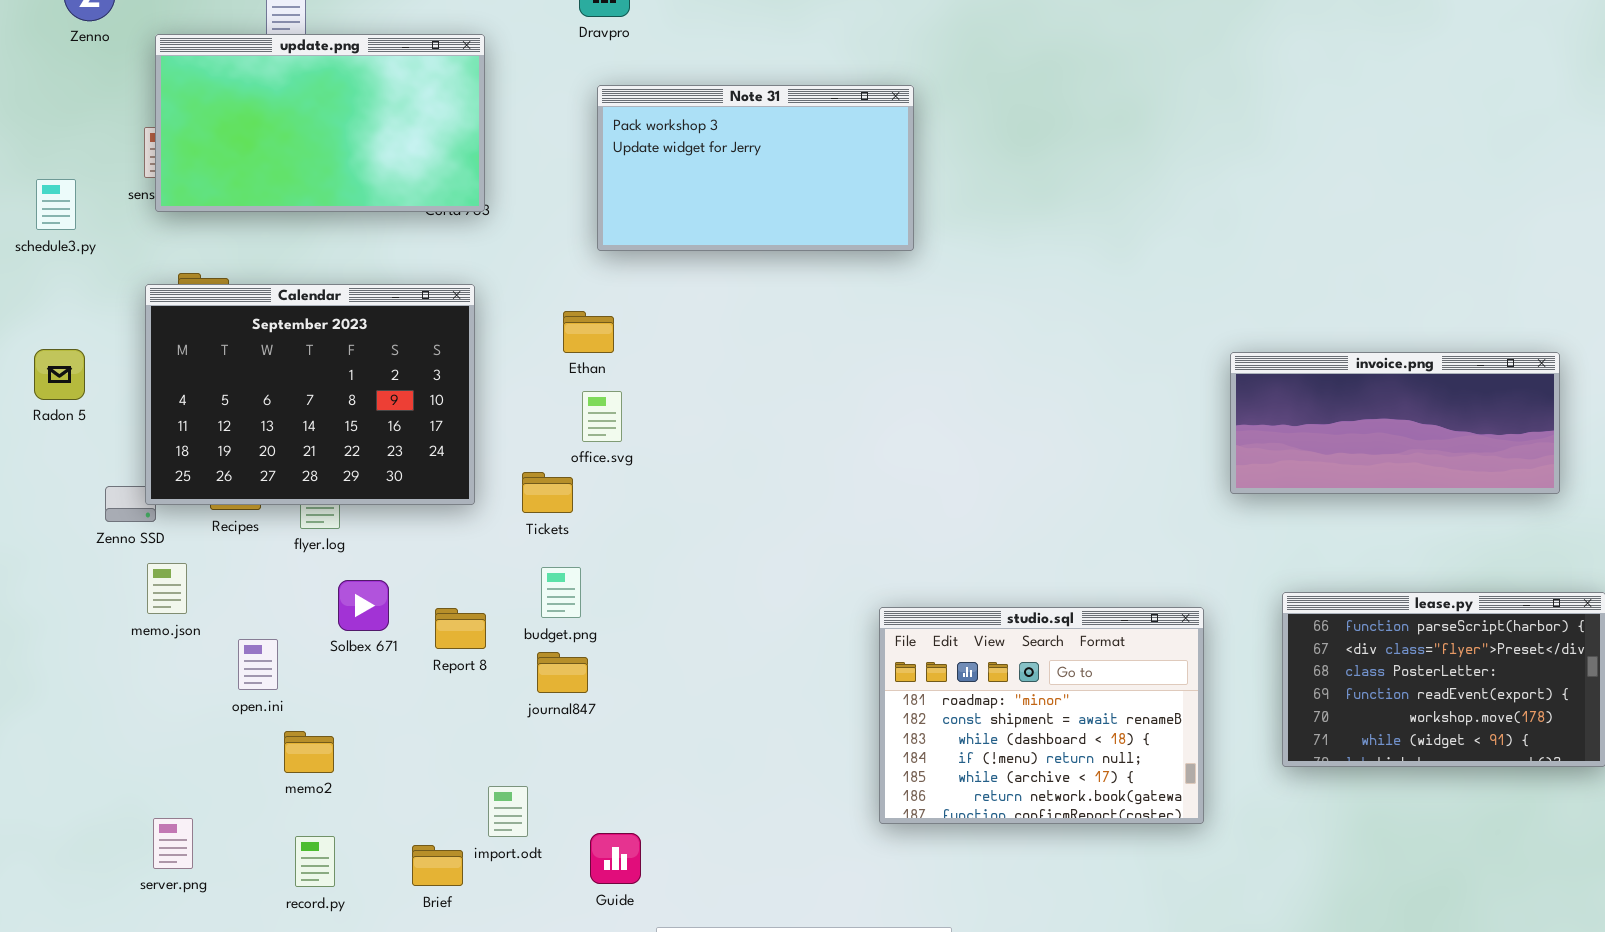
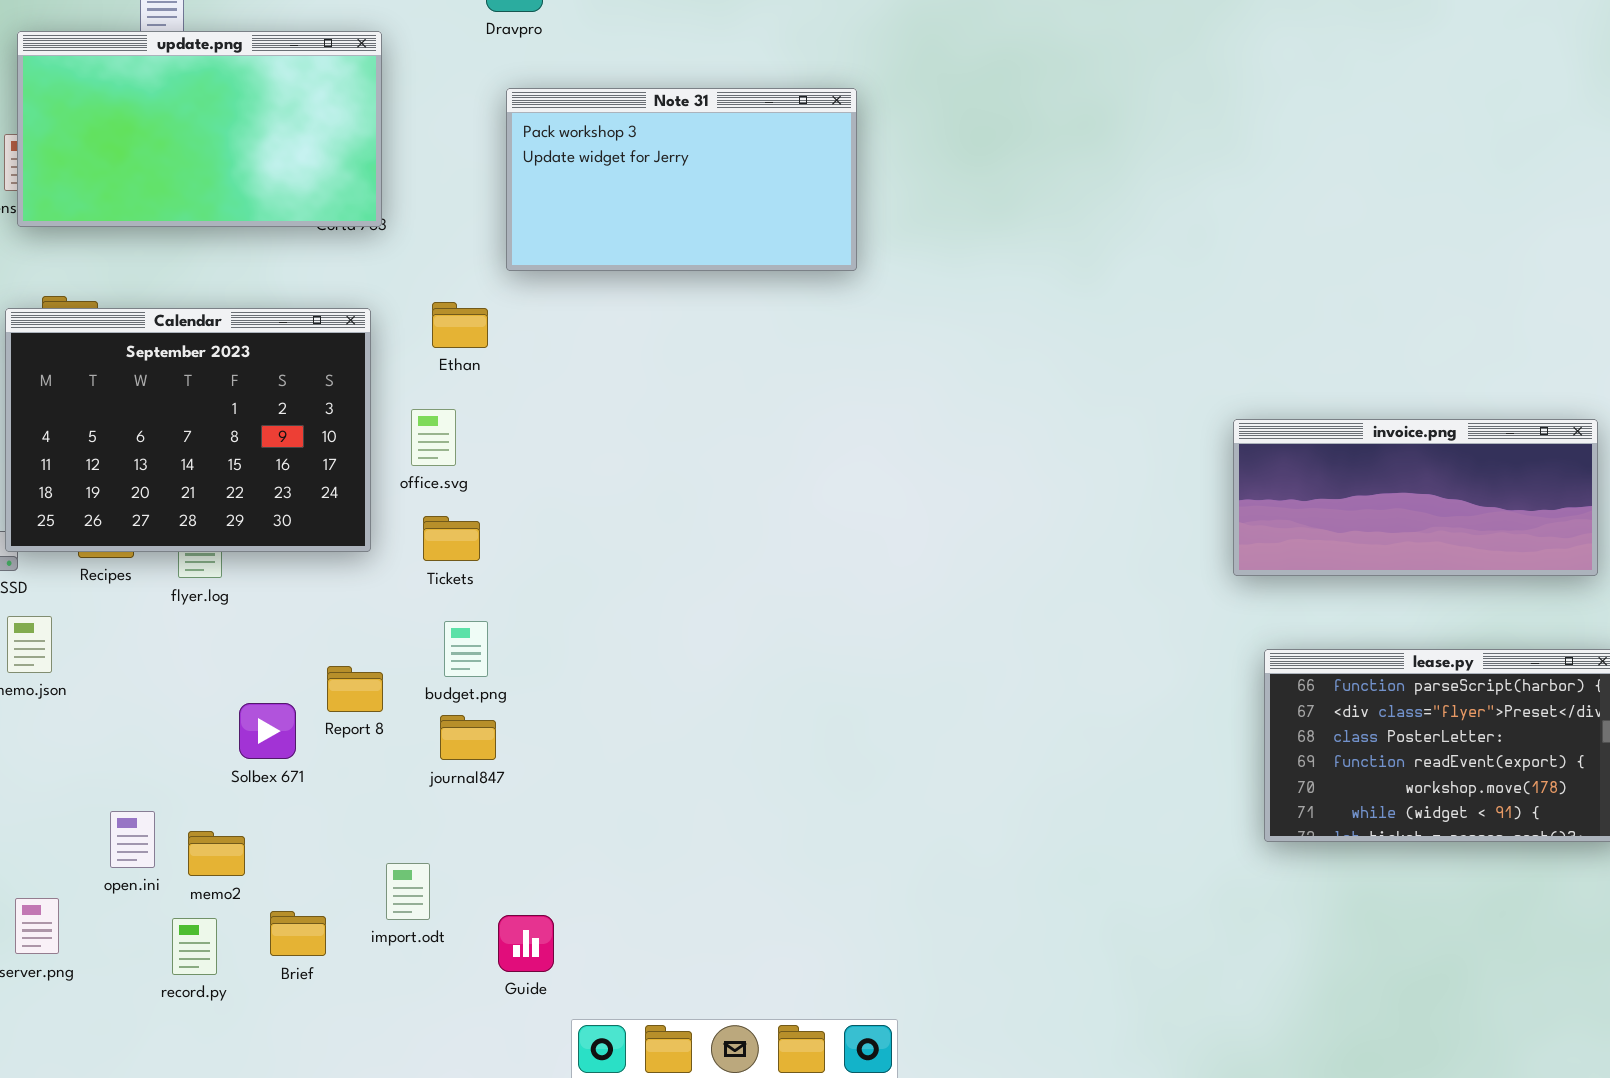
Ethan: [563,311,614,353] -> [432,302,488,348], moved
invoice.png: [1230,352,1560,494] -> [1233,419,1598,576], moved
office.svg: [582,391,622,442] -> [411,409,456,466], moved
Solbex 671: [338,580,389,631] -> [239,703,296,759], moved
studio.sql: [879,607,1204,824] -> none, closed
open.ini: [238,639,278,690] -> [110,811,155,868], moved
memo2: [284,731,334,773] -> [188,831,245,876], moved
Brief: [412,845,463,886] -> [270,911,326,956], moved

